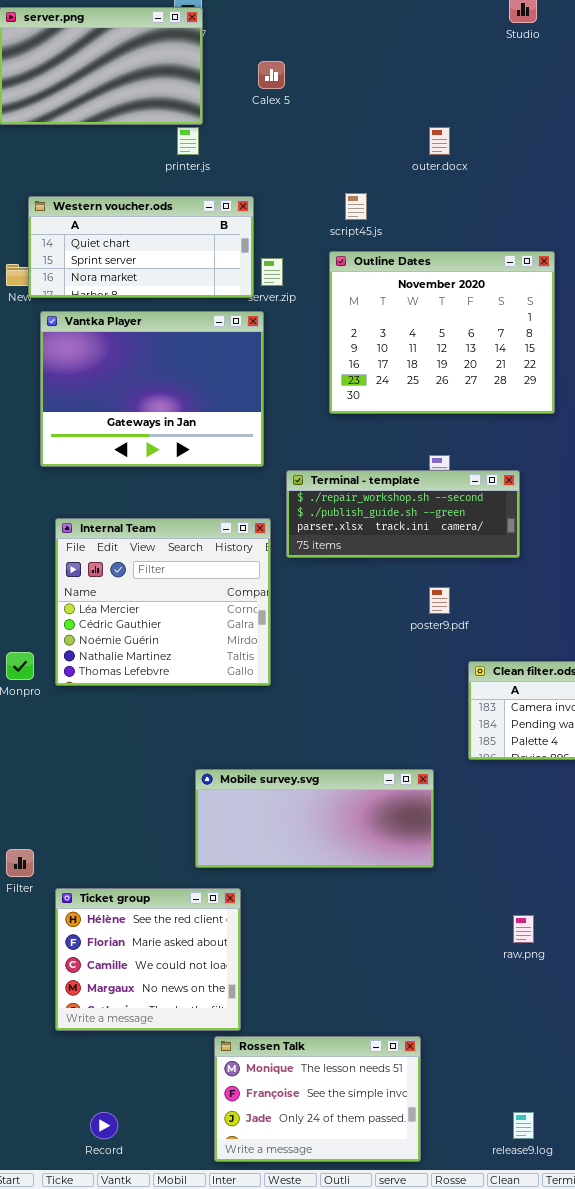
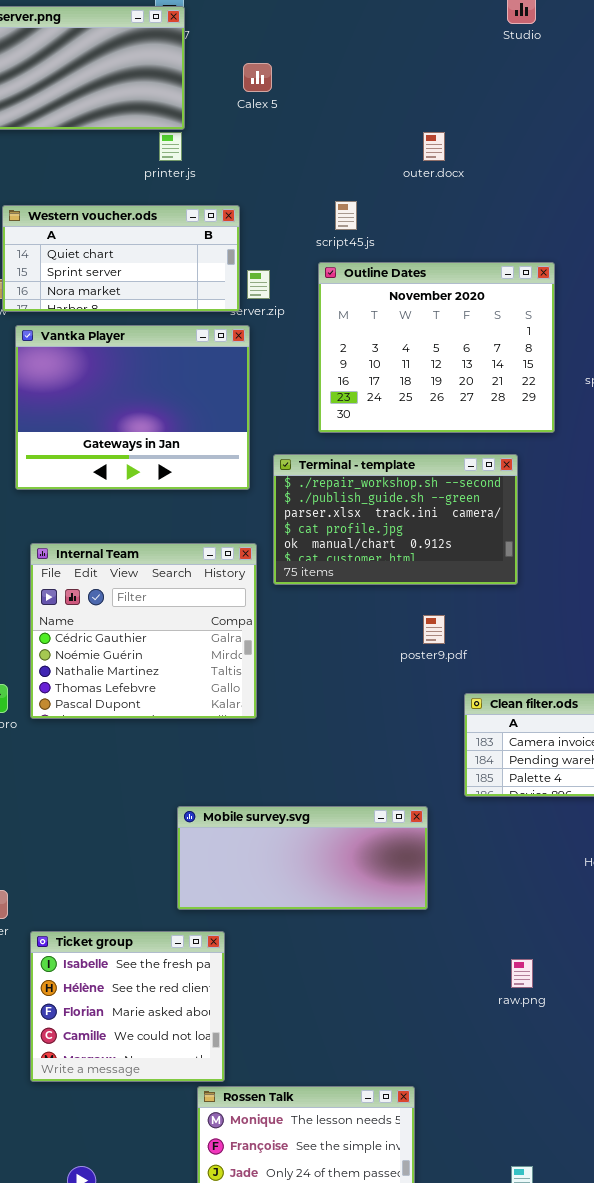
Terminal - template: [286,470,520,558] -> [273,454,518,585], resized
Internal Team: [55,518,271,686] -> [30,543,257,719], scrolled down 1 row
Ticket group: [55,888,241,1031] -> [30,931,225,1082], scrolled up 1 row

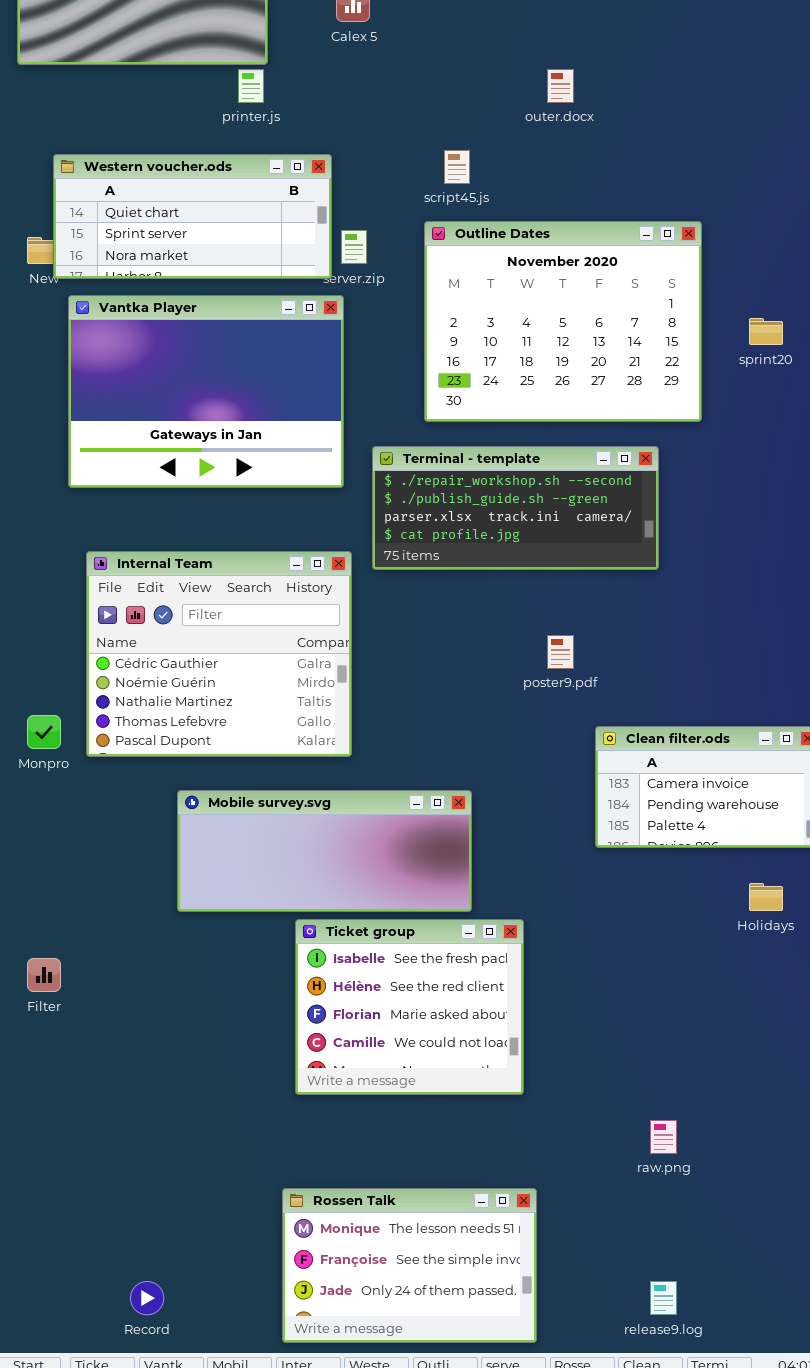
Terminal - template: [273,454,518,585] -> [372,446,659,570], resized
Mobile survey.svg: [177,806,428,910] -> [177,790,472,912], moved
Ticket group: [30,931,225,1082] -> [295,919,524,1095], moved
raw.png: [511,959,533,988] -> [650,1120,677,1154], moved

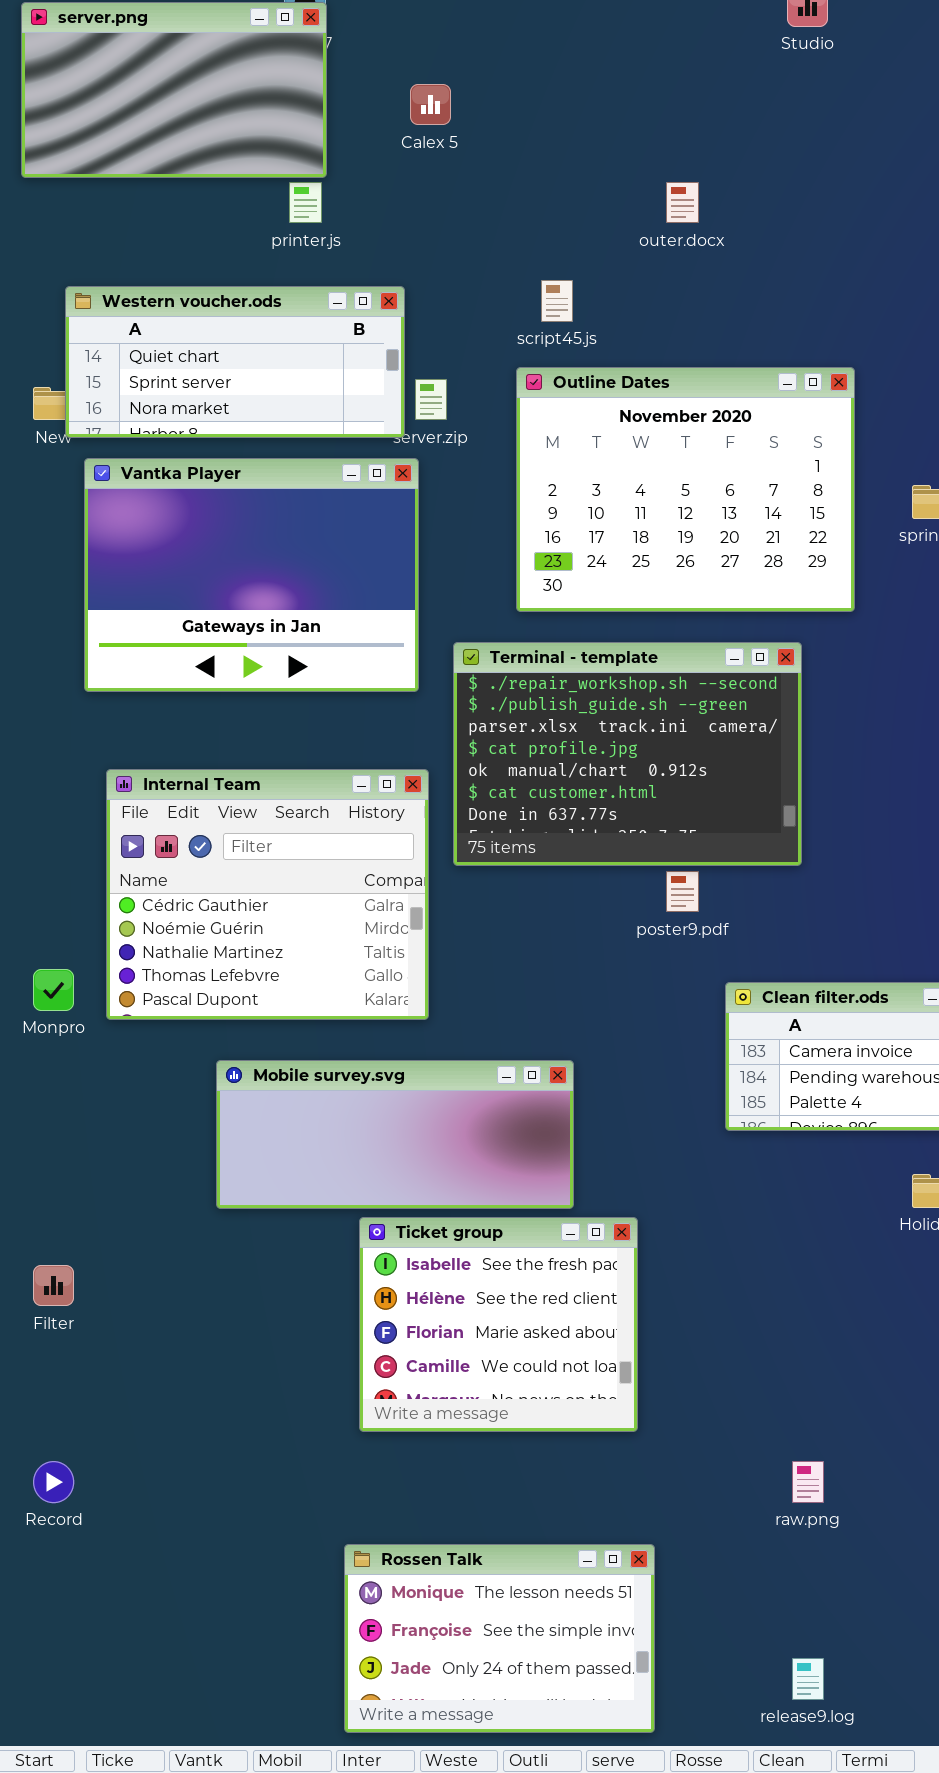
Terminal - template: [372,446,659,570] -> [453,642,802,866], resized
Record: [130,1281,164,1315] -> [33,1461,74,1503], moved

